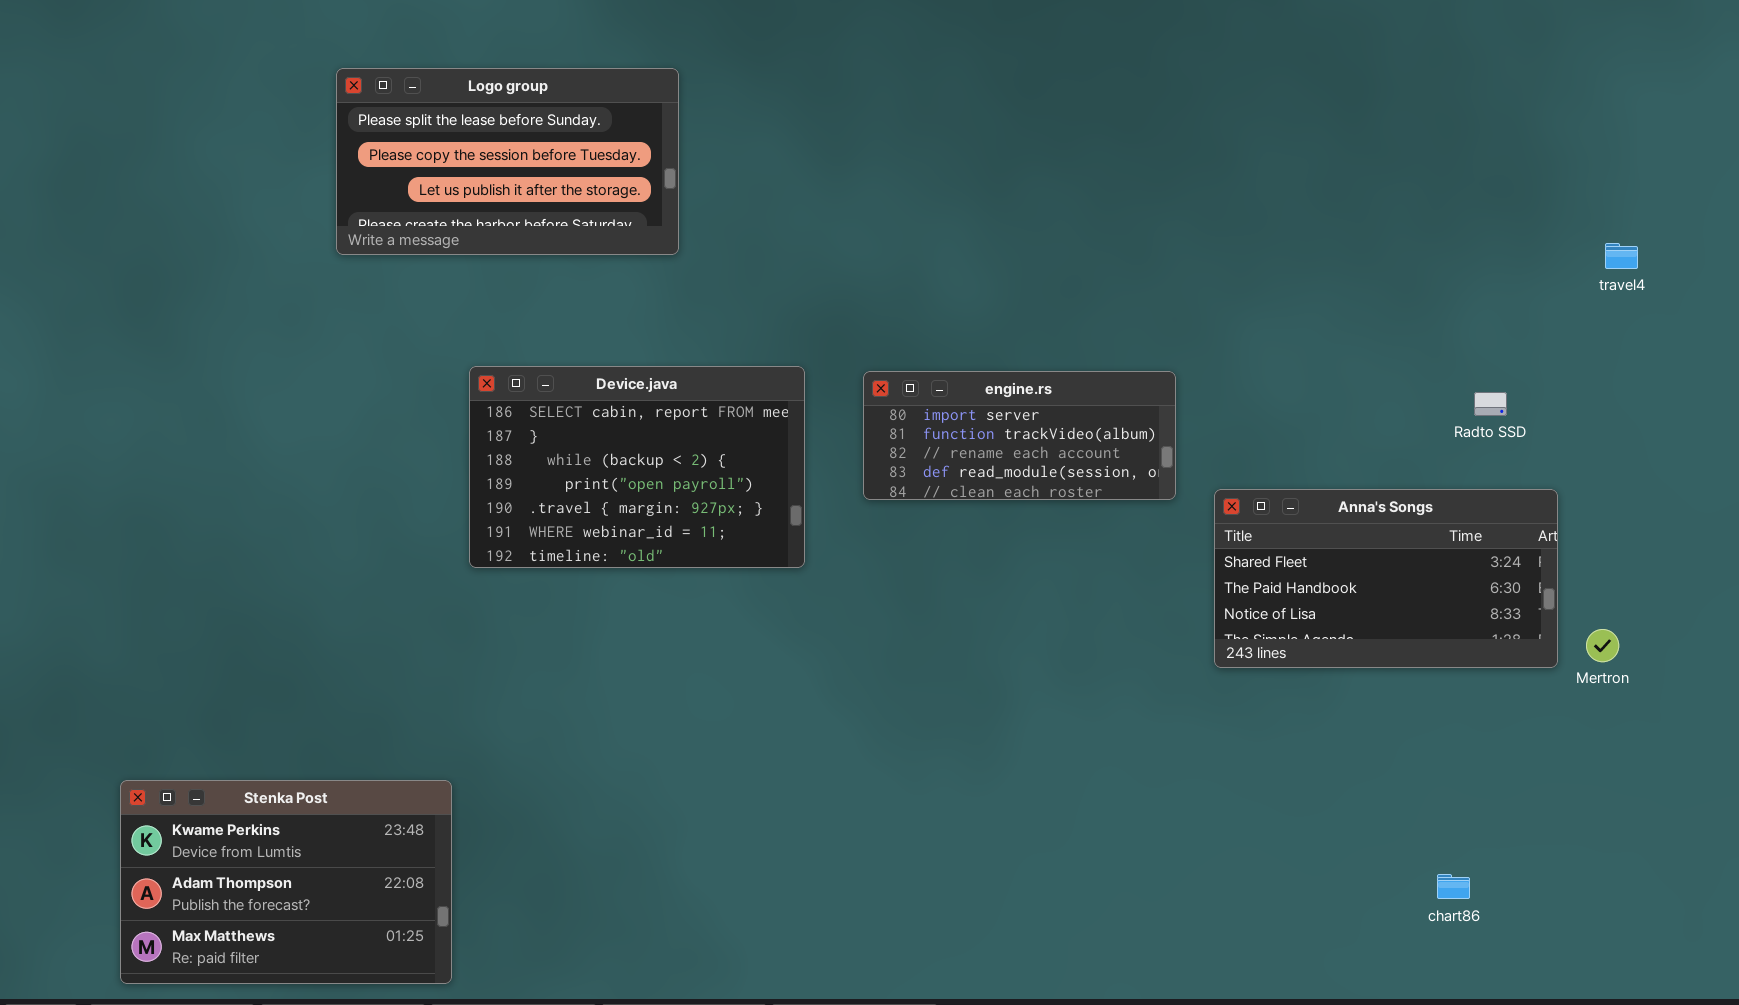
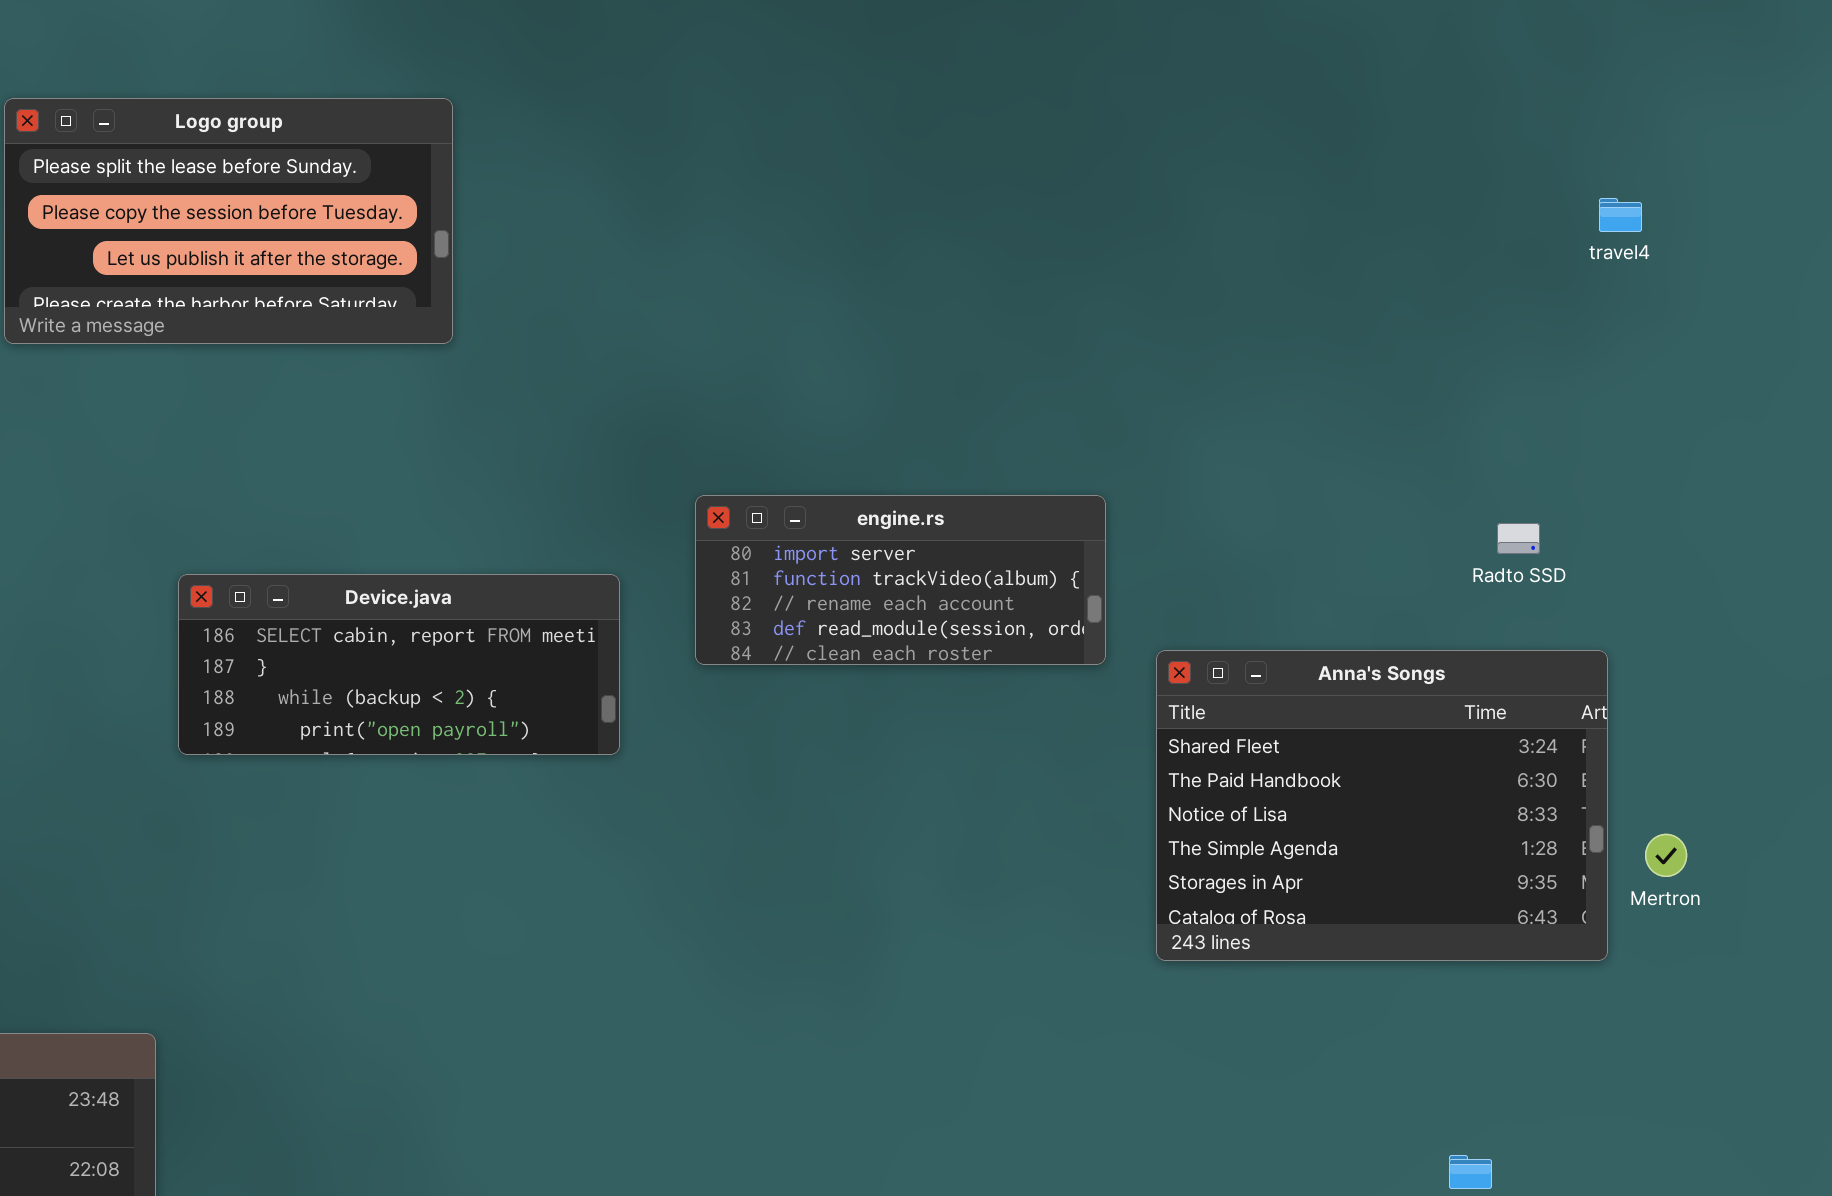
travel4: [1605,243,1638,269] -> [1599,198,1642,232], moved
Device.java: [469,366,805,568] -> [178,574,620,755], resized
Anna's Songs: [1214,489,1558,668] -> [1156,650,1608,961], resized

